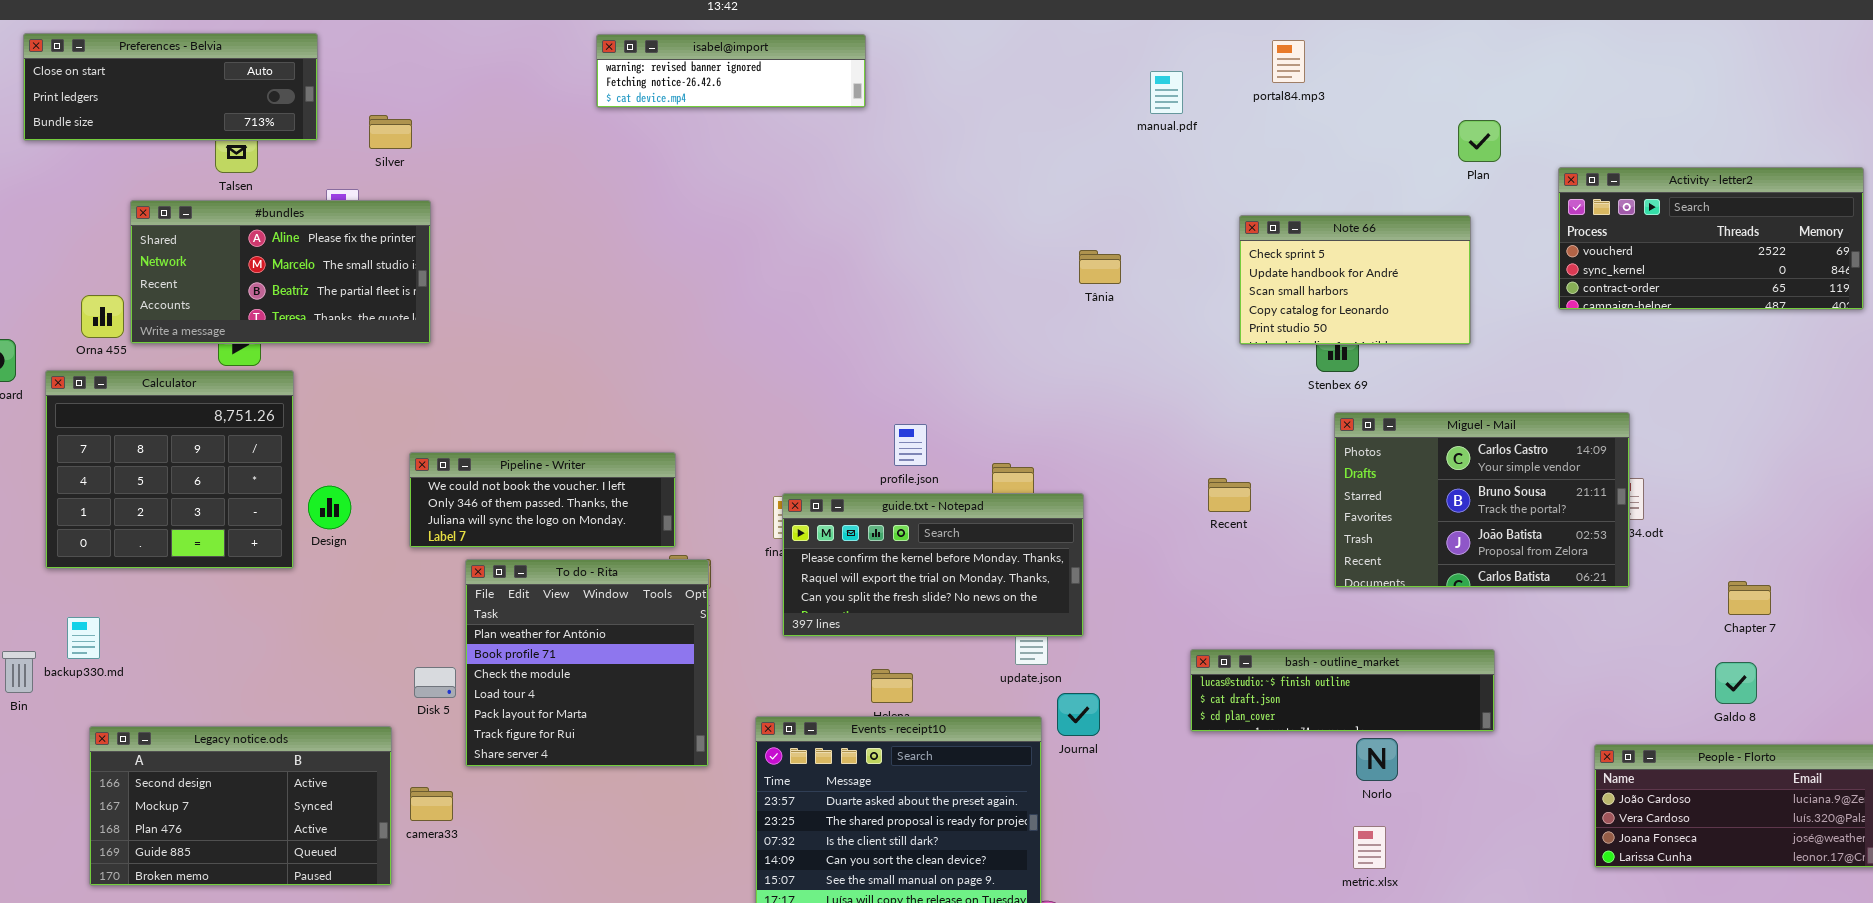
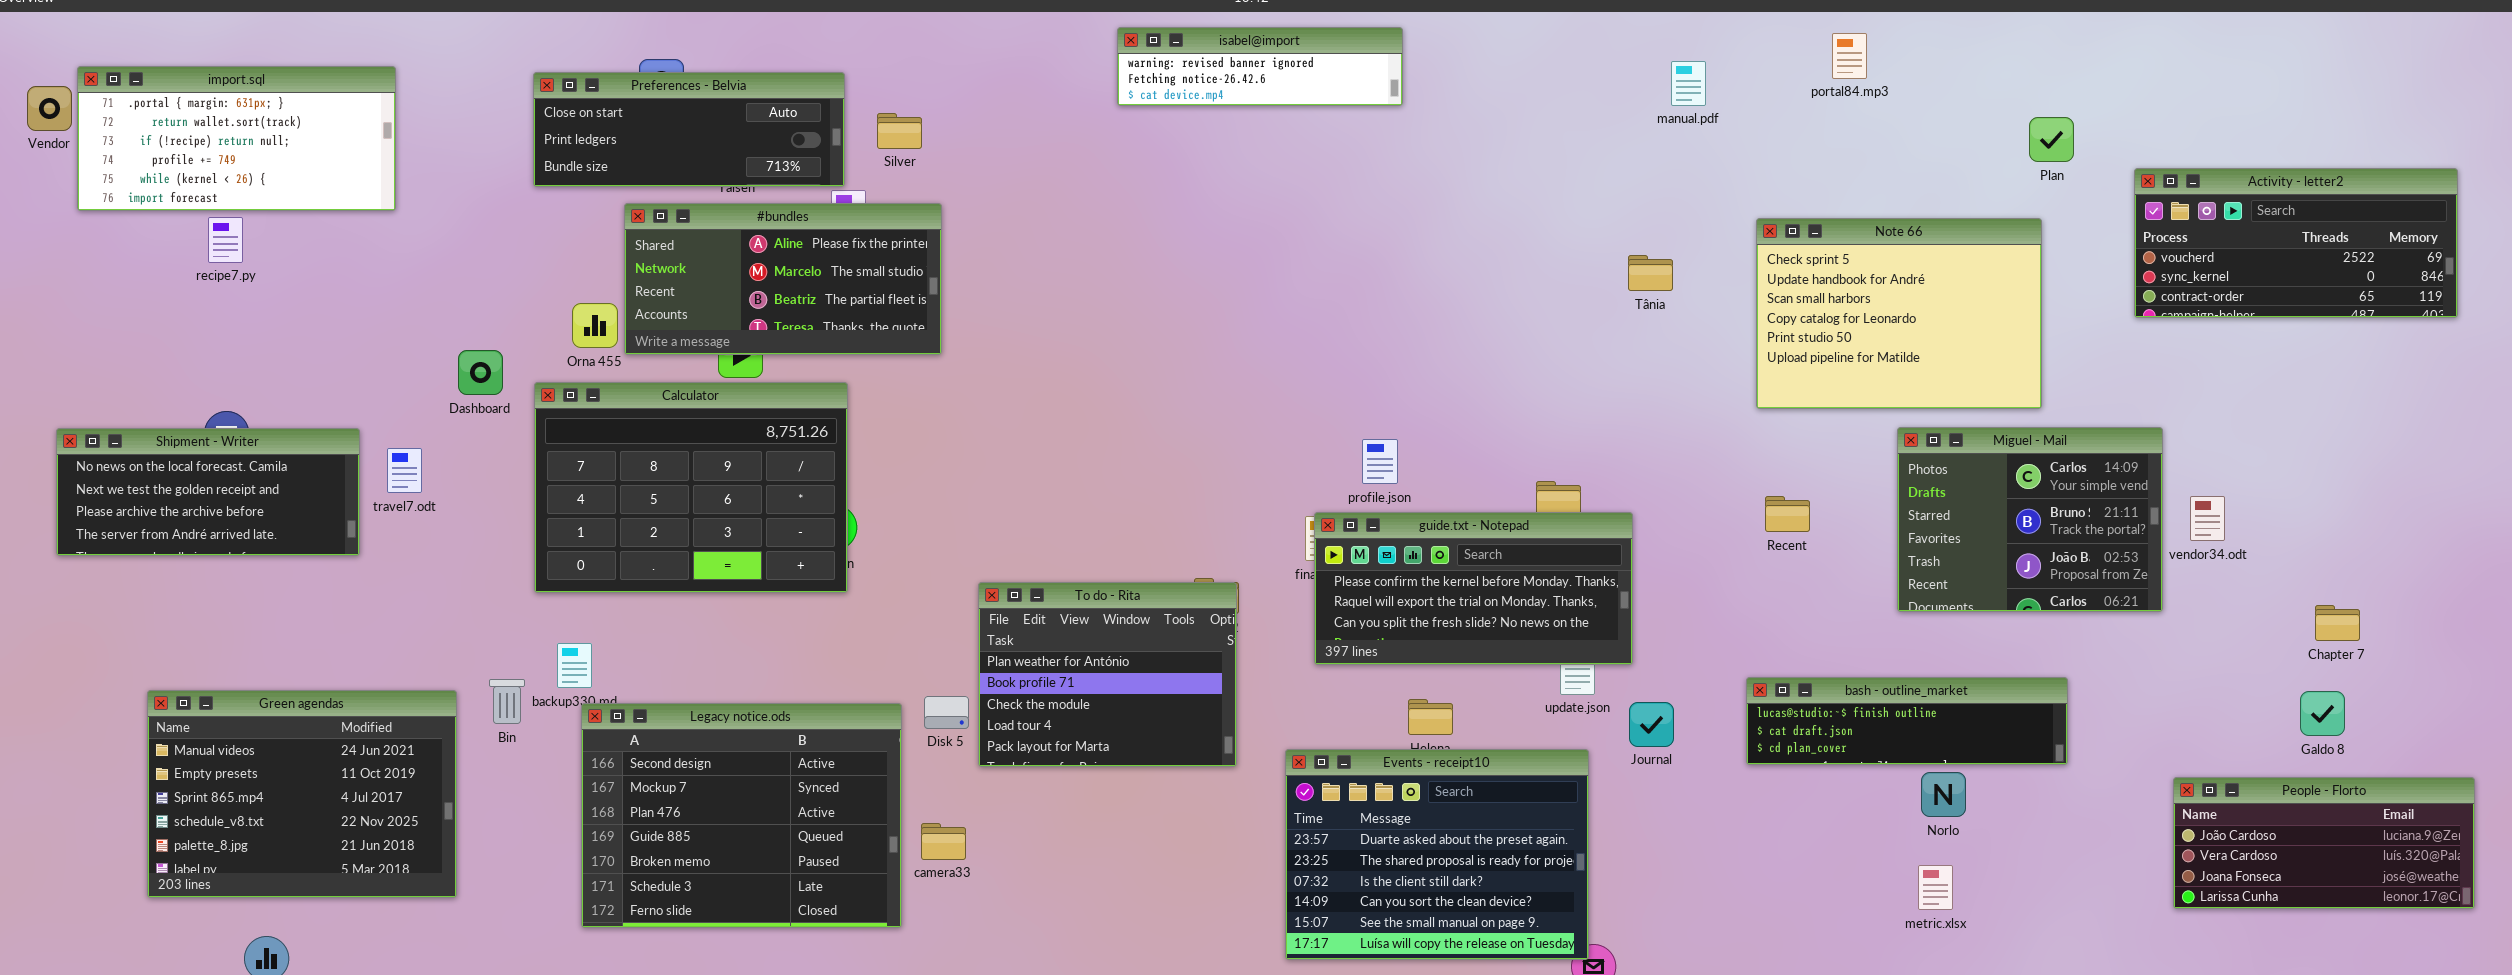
Preferences - Belvia: [23,33,318,141] -> [533,72,845,187], moved
manual.pdf: [1150,71,1183,114] -> [1671,61,1706,106], moved
Note 66: [1239,215,1471,345] -> [1756,218,2042,409], resized
Calculator: [45,370,294,569] -> [534,382,848,593], resized
Miguel - Mail: [1334,412,1630,588] -> [1897,427,2163,612], resized
profile.json: [894,424,927,466] -> [1362,439,1398,484], moved
Pipeline - Writer: [409,452,676,548] -> none, closed
To do - Rita: [465,559,709,767] -> [978,582,1237,767], resized
Journal: [1057,693,1100,736] -> [1629,702,1674,747], moved
Legacy notice.ods: [89,726,392,886] -> [581,703,902,928], resized

